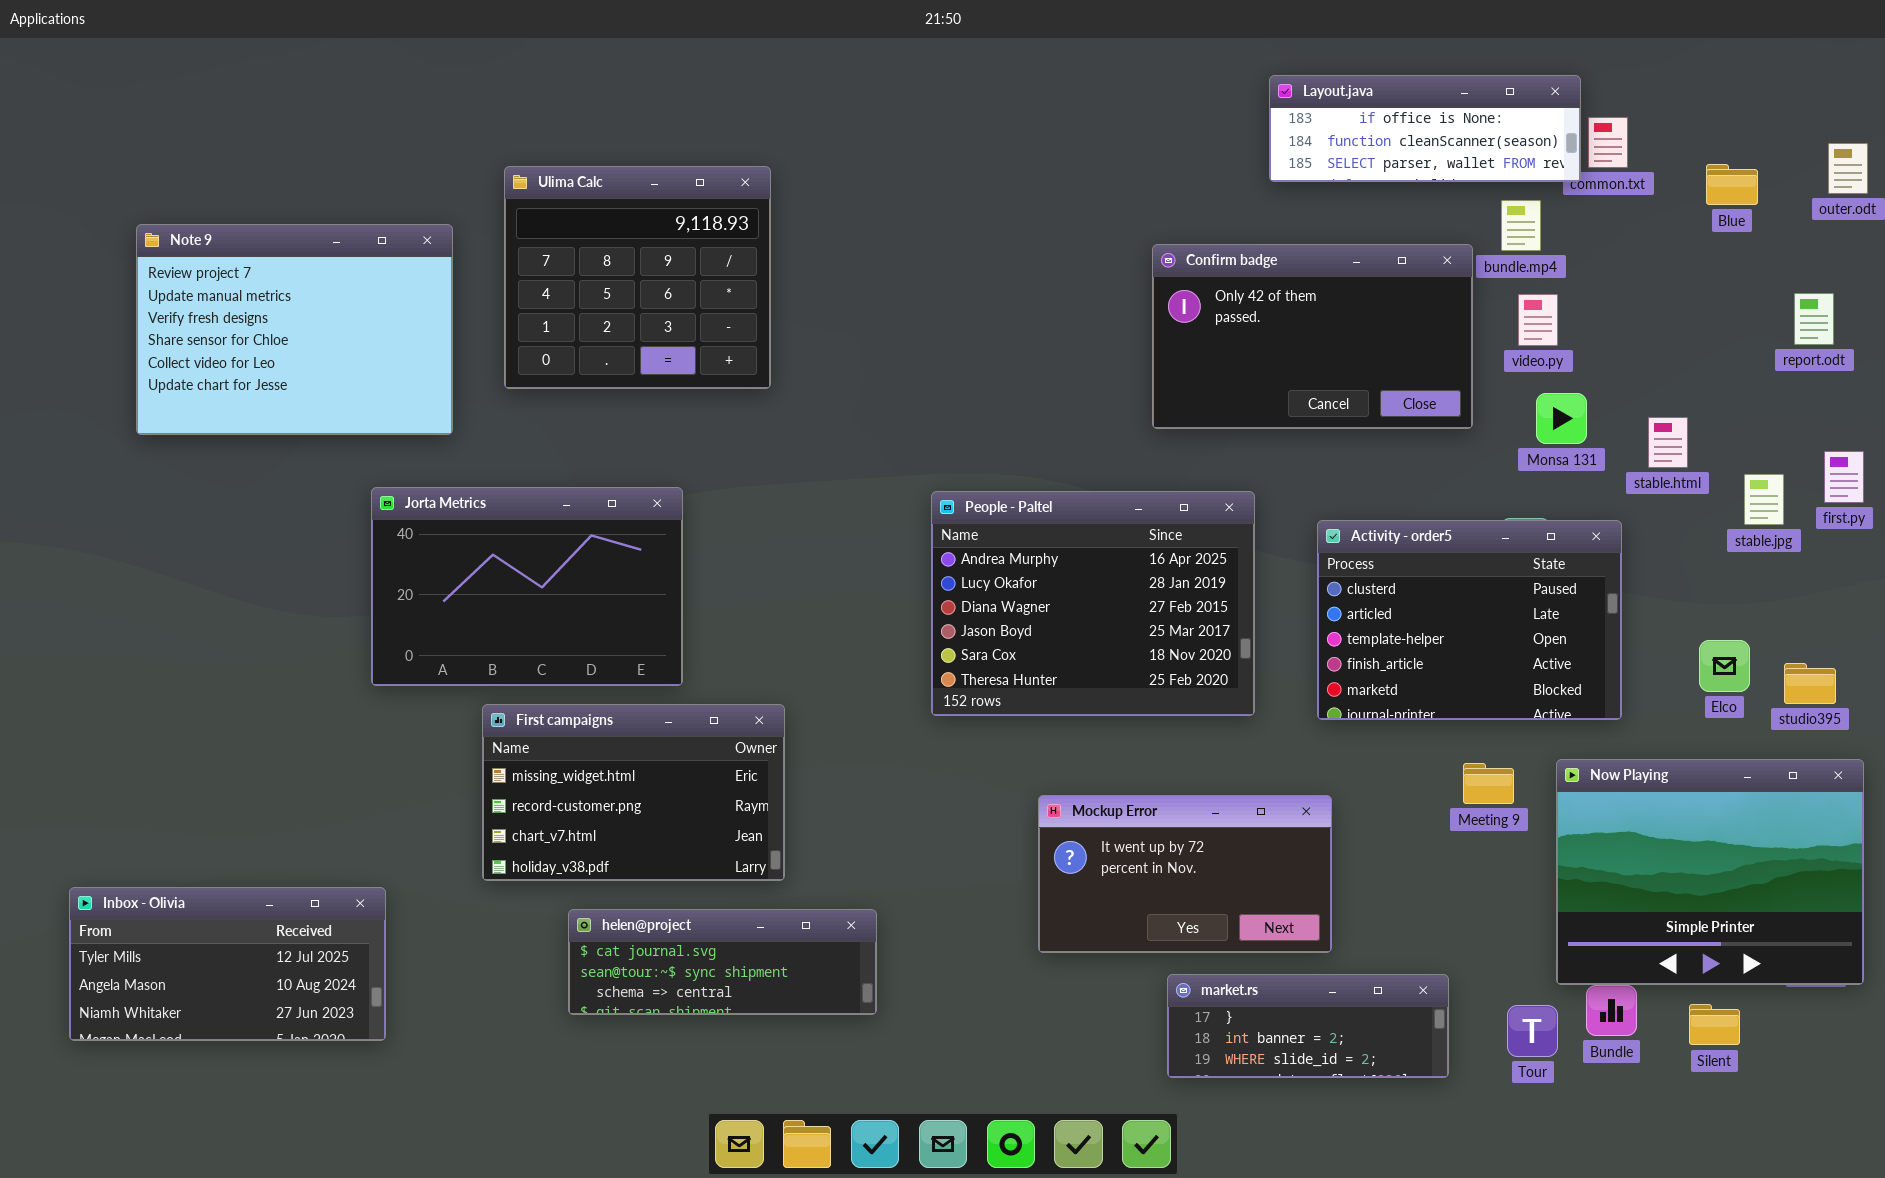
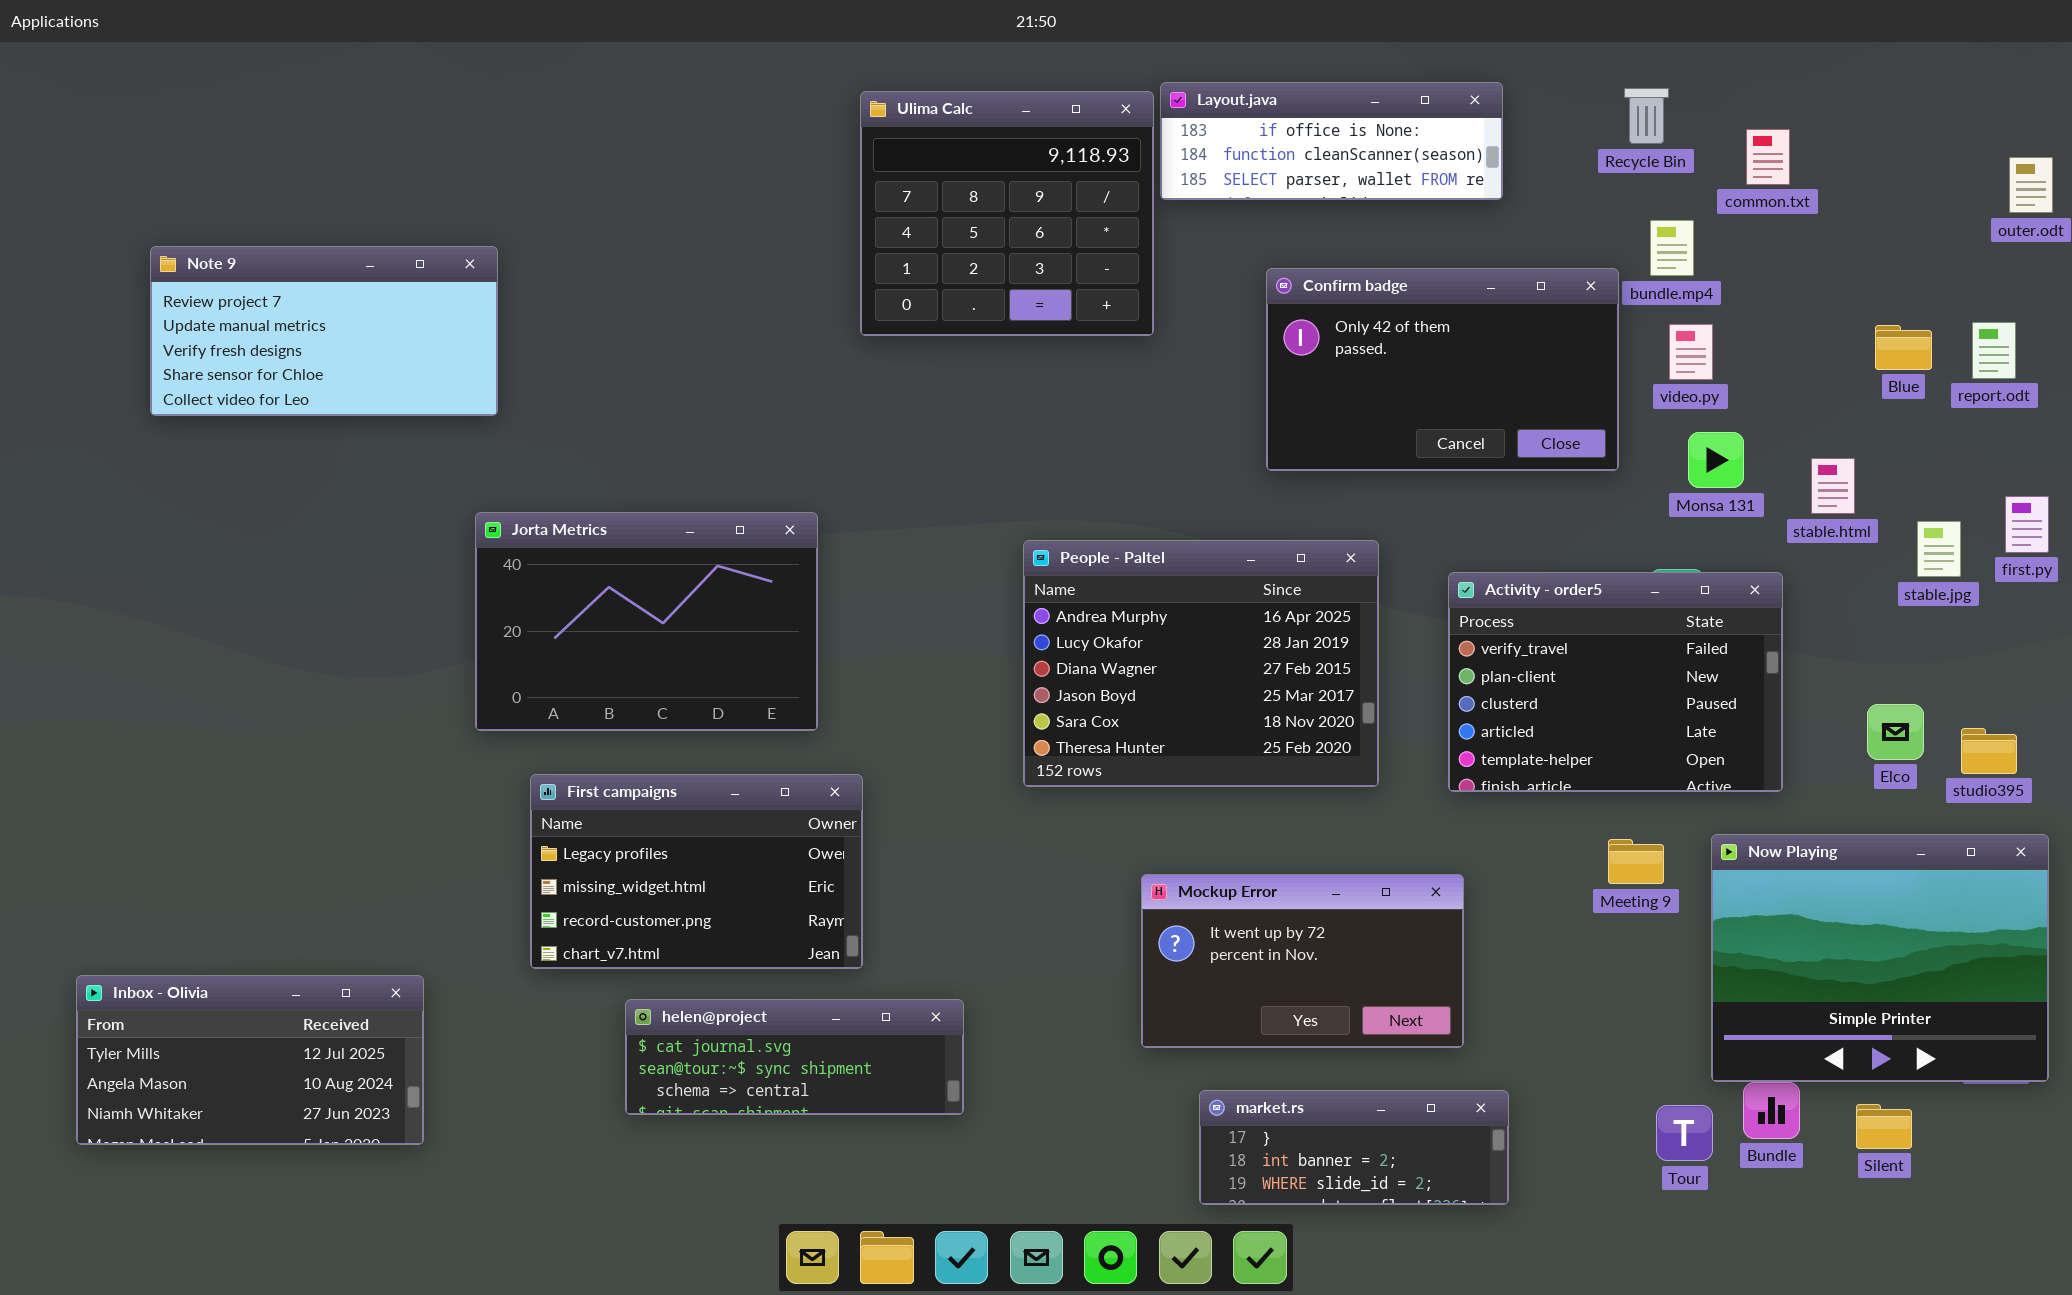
Layout.java: [1269,75,1581,182] -> [1160,82,1503,200], moved
Blue: [1706,164,1758,205] -> [1875,325,1932,370], moved
Ulima Calc: [504,166,771,389] -> [860,91,1154,336], moved
Note 9: [136,224,453,435] -> [150,246,498,416], resized
Jorta Metrics: [371,487,683,686] -> [475,512,818,731], moved
Activity - order5: [1317,520,1622,720] -> [1448,572,1783,792], scrolled up 2 rows
First campaigns: [482,704,785,881] -> [530,774,863,969], scrolled up 1 row
market.rs: [1167,974,1449,1078] -> [1199,1090,1509,1205], moved

